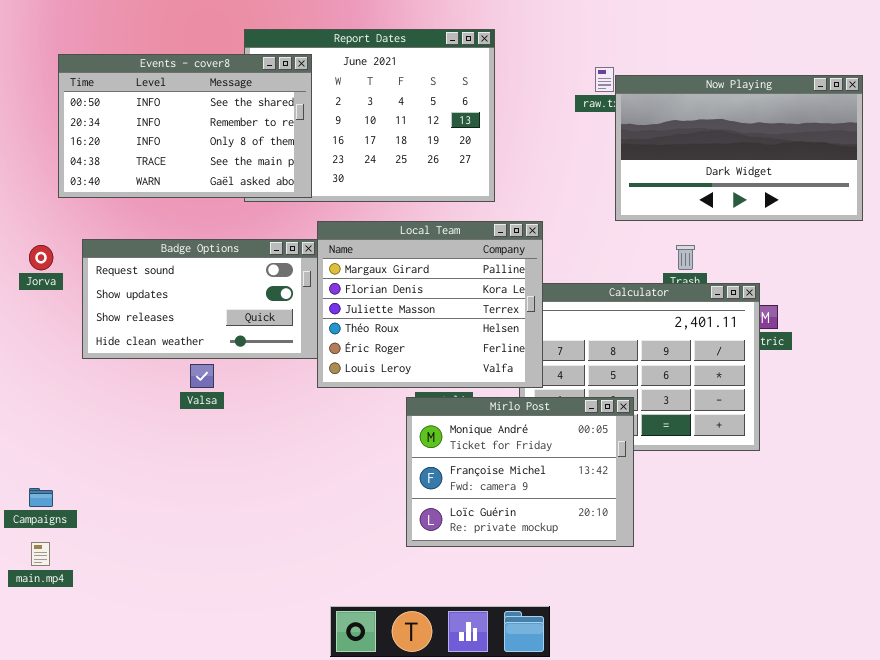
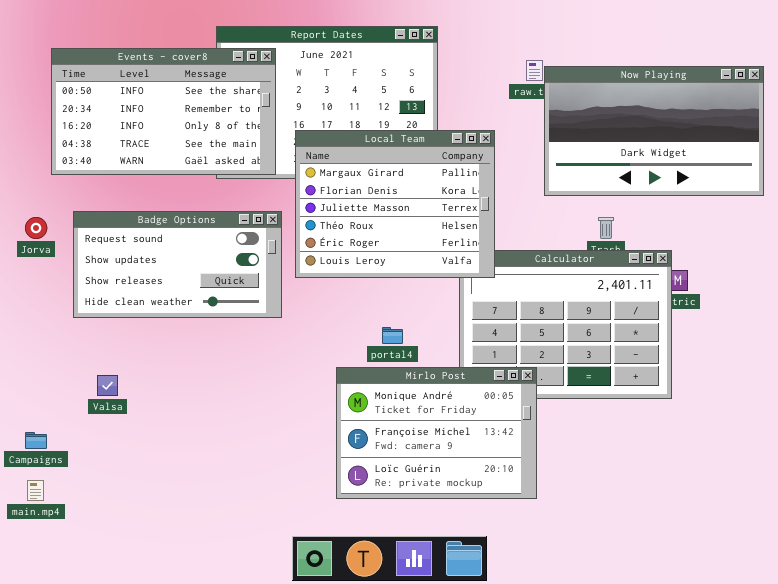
Local Team: [317,221,543,388] -> [295,130,495,278], moved
Valsa: [190,364,214,388] -> [97,375,118,396], moved
Mirlo Post: [406,397,634,547] -> [336,367,537,499], moved

